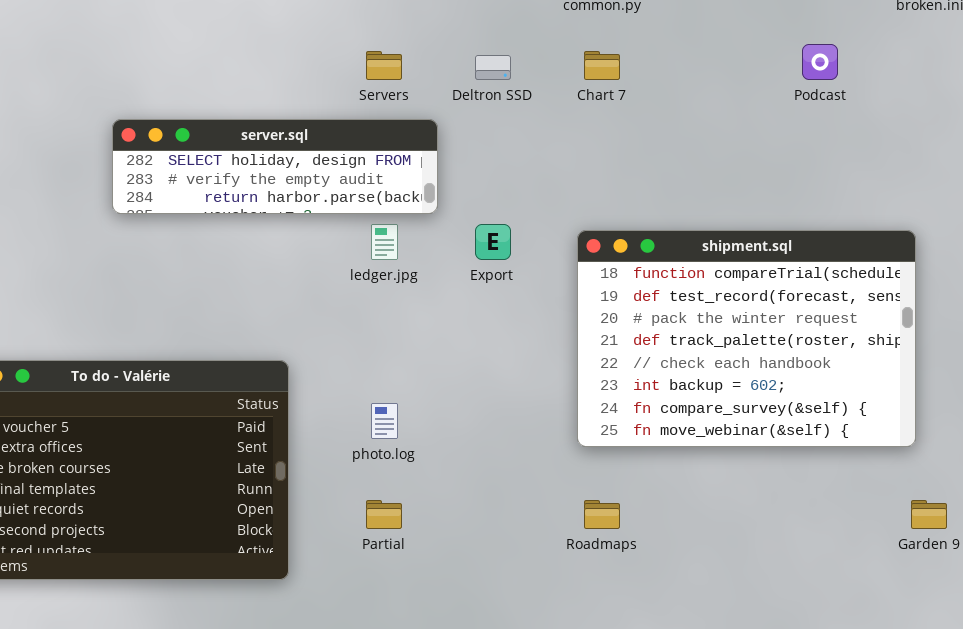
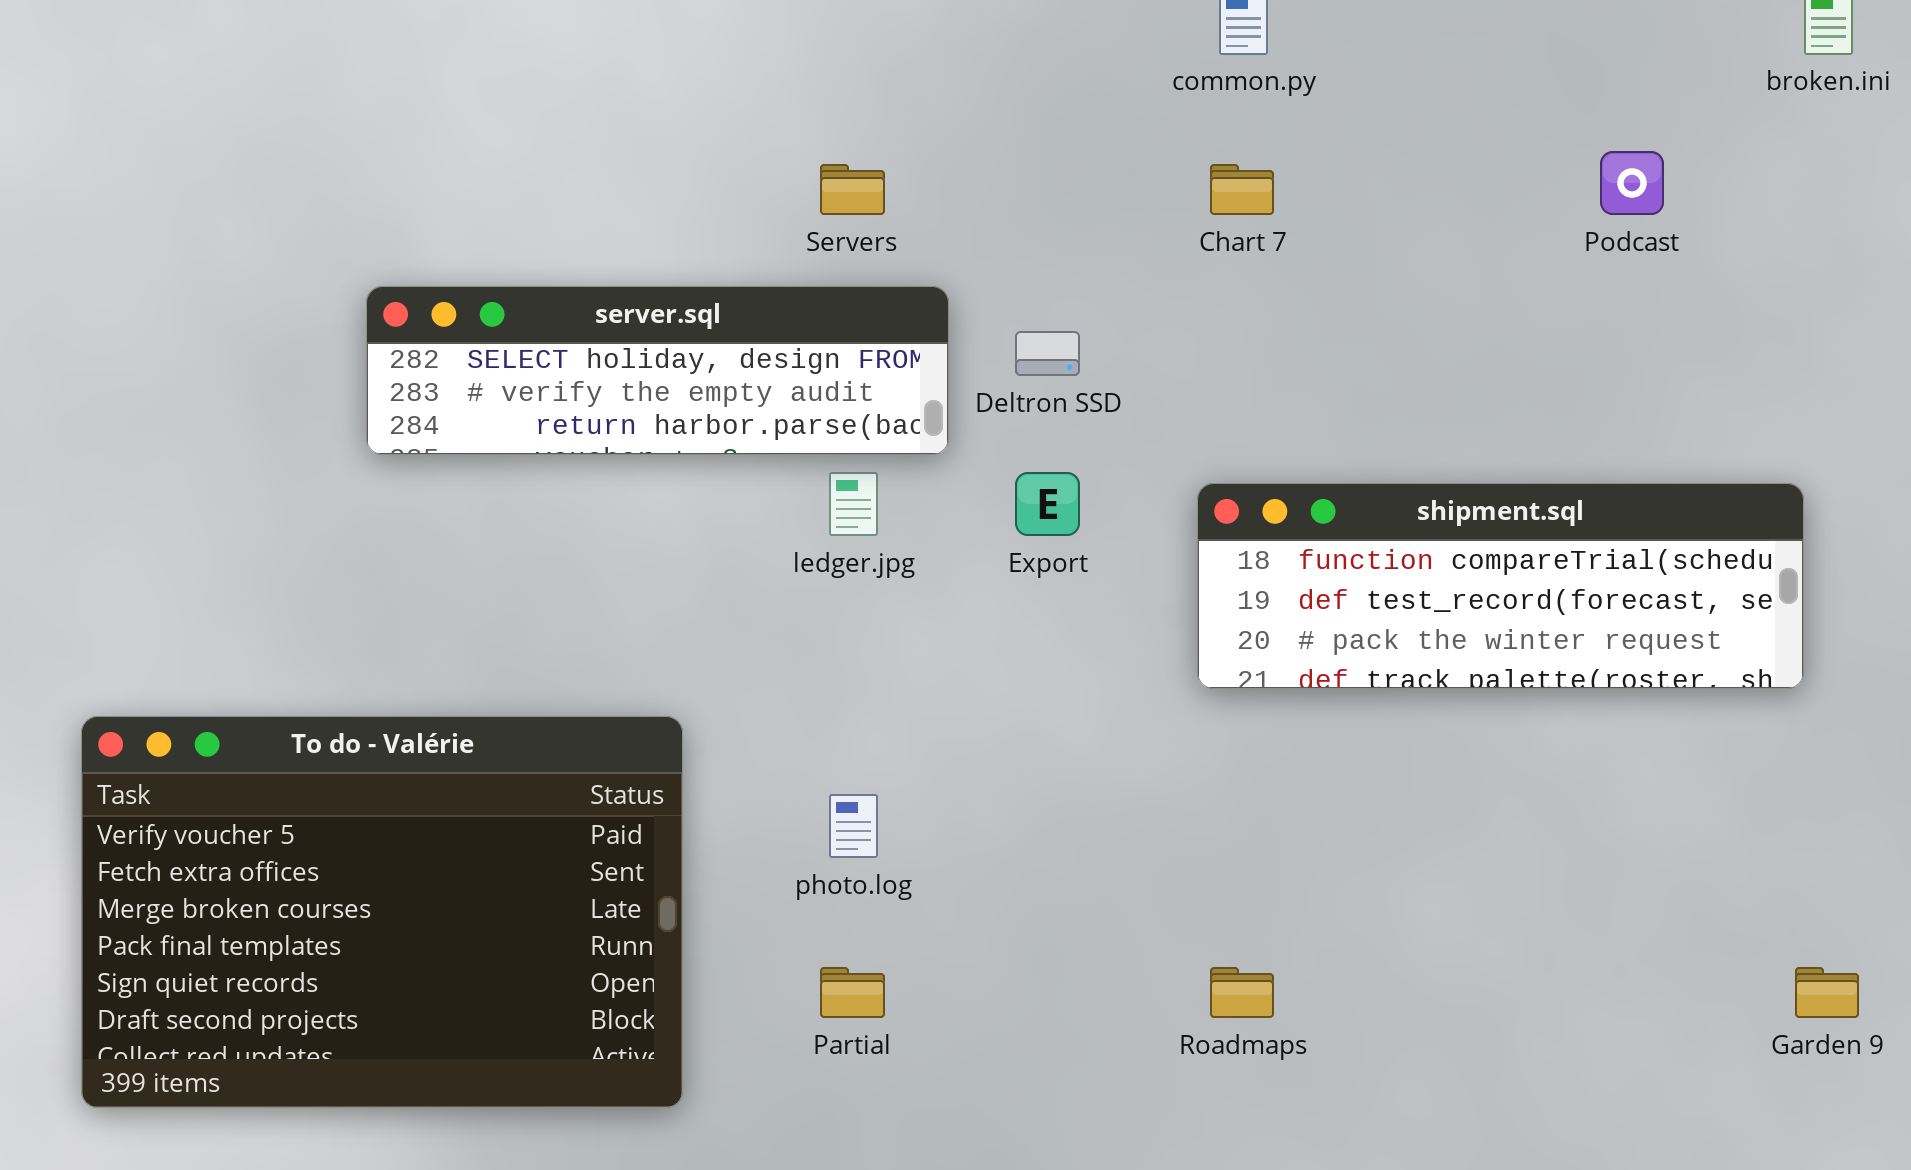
Deltron SSD: [475,55,511,80] -> [1015,331,1080,376], moved
shipment.sql: [577,230,916,447] -> [1197,483,1804,689], resized

